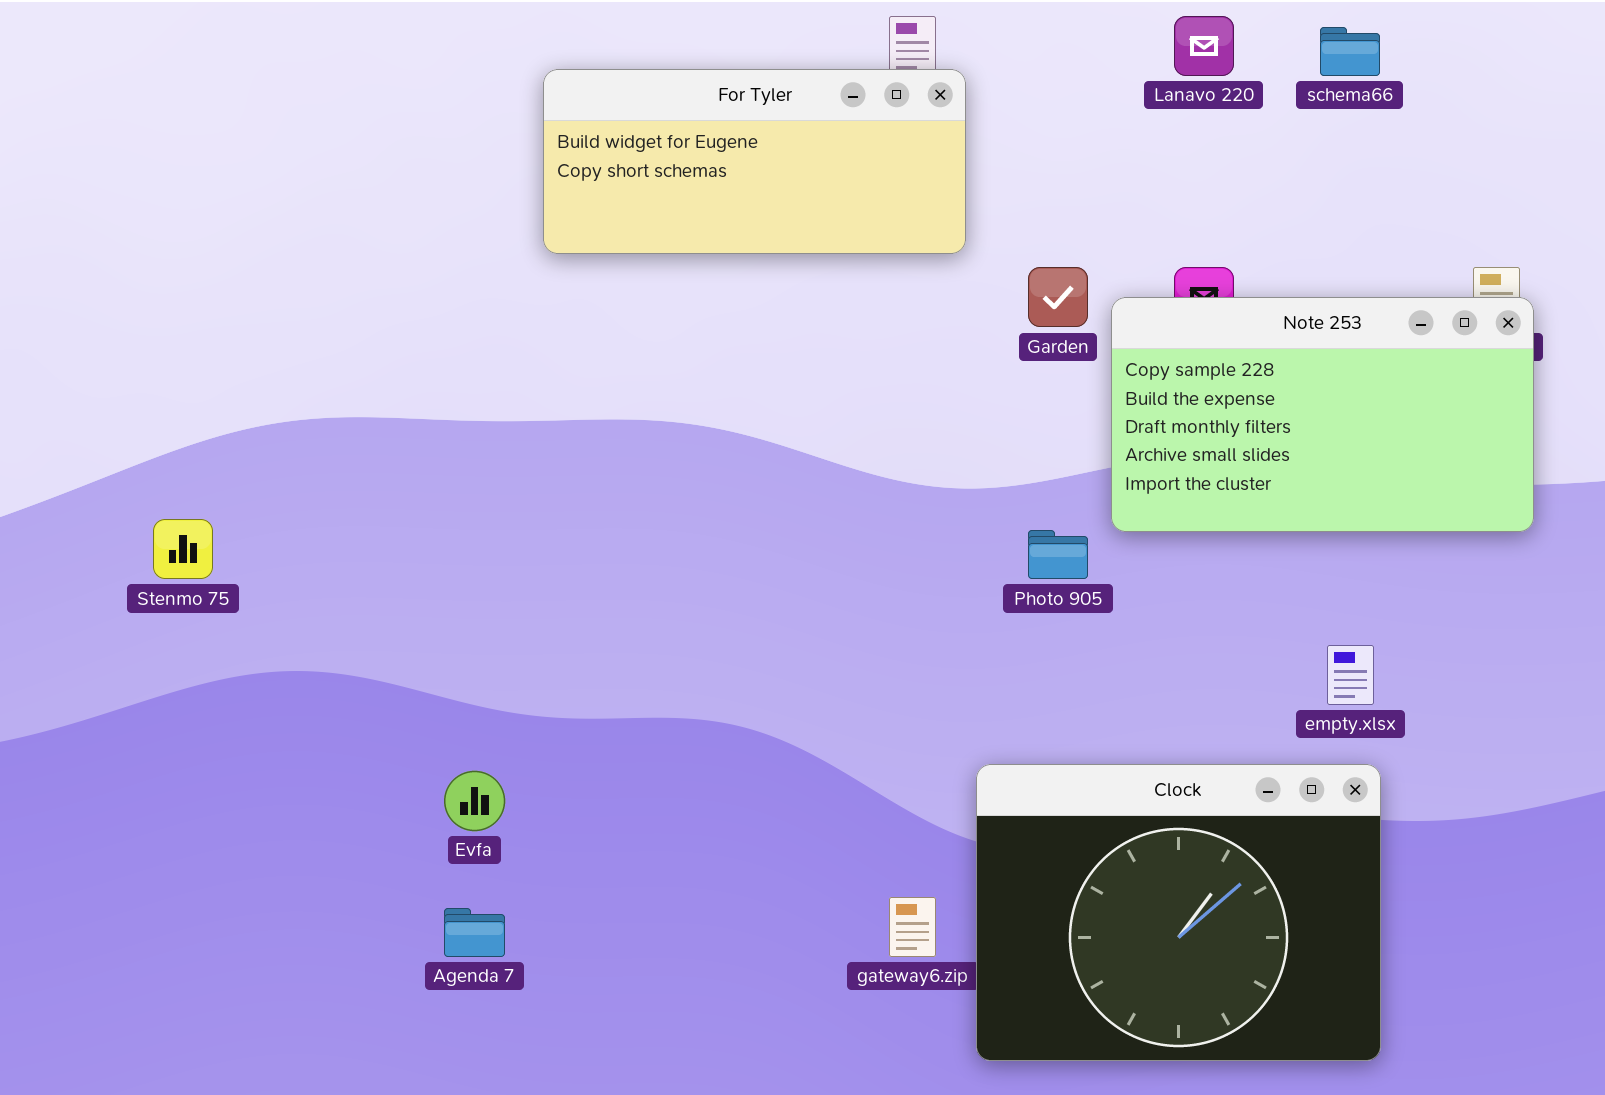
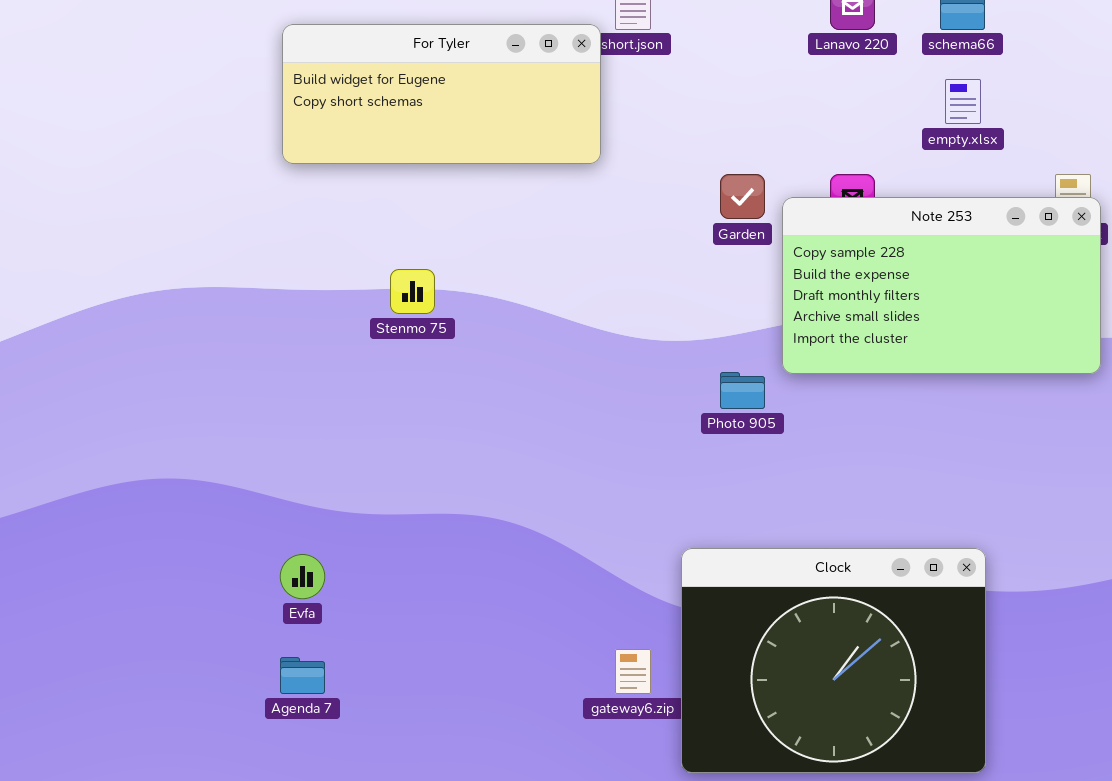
For Tyler: [543,69,966,254] -> [282,24,601,164], moved
Stenmo 75: [153,519,213,579] -> [390,269,435,314], moved
empty.xlsx: [1327,645,1374,705] -> [945,79,981,124], moved

